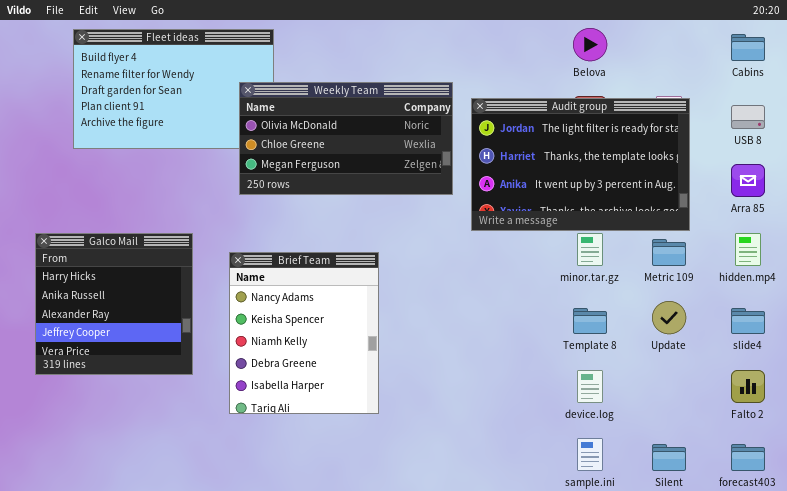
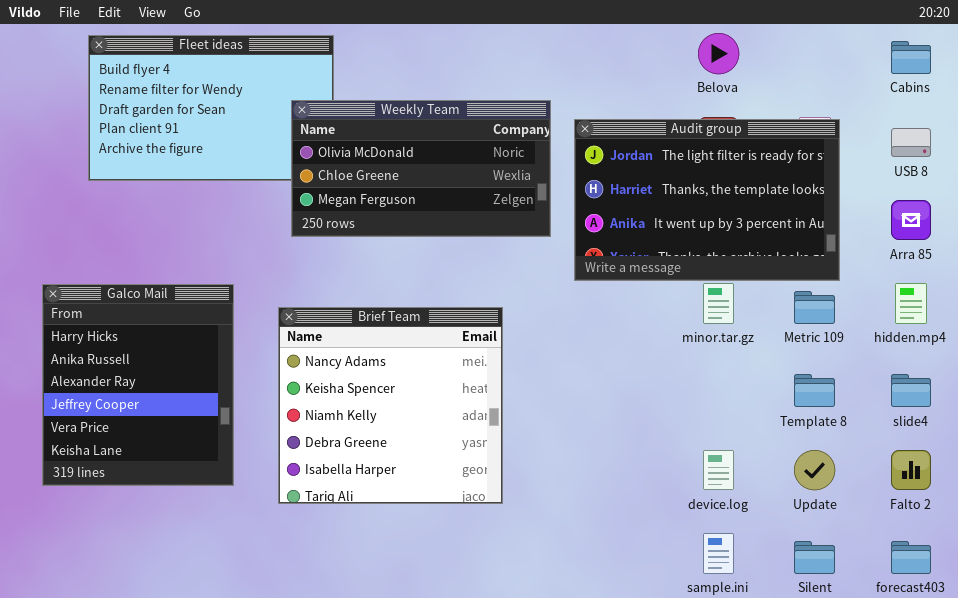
Galco Mail: [35,233,193,375] -> [42,284,234,486], resized
Brief Team: [229,252,379,414] -> [278,307,503,504], resized
Update: [652,301,686,334] -> [794,450,835,490], moved
Template 8: [573,308,607,334] -> [794,374,835,407], moved

